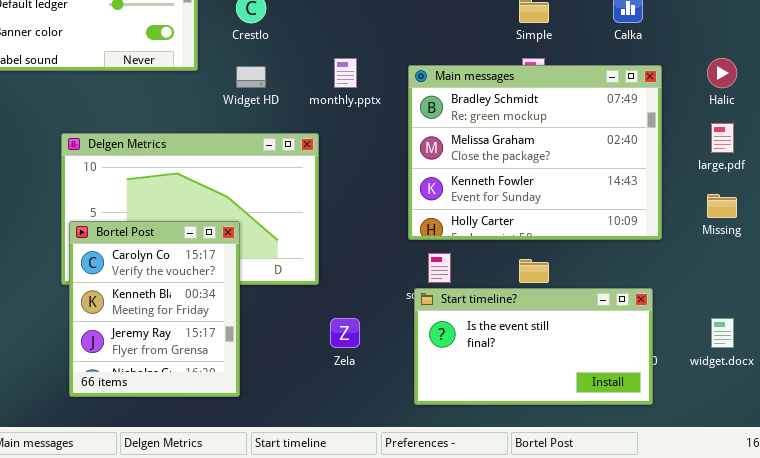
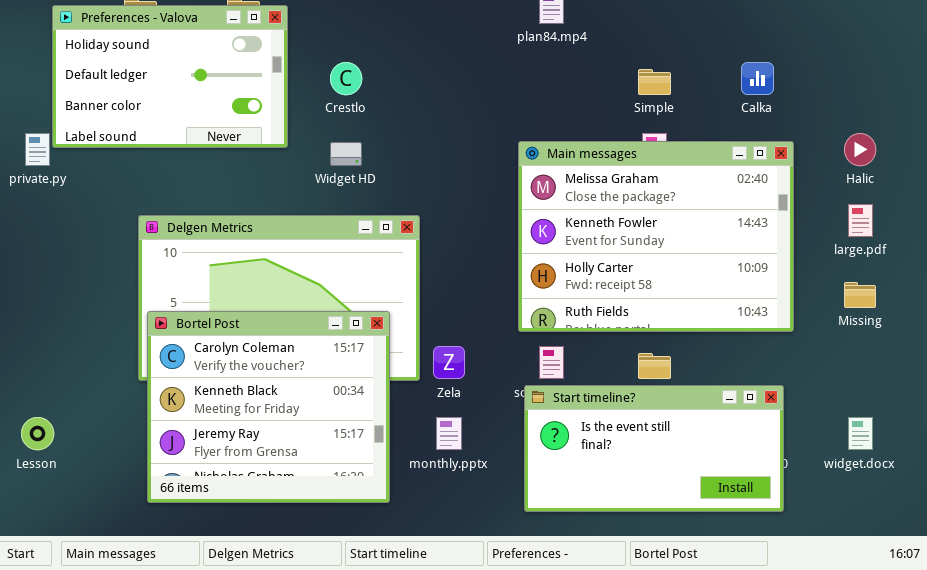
monthly.pptx: [334,58,357,88] -> [436,417,462,450], moved
Main messages: [408,65,662,240] -> [518,141,794,332], scrolled down 1 row
Bortel Post: [69,221,240,397] -> [147,311,390,503], resized
Zela: [330,318,360,348] -> [433,346,465,379], moved

